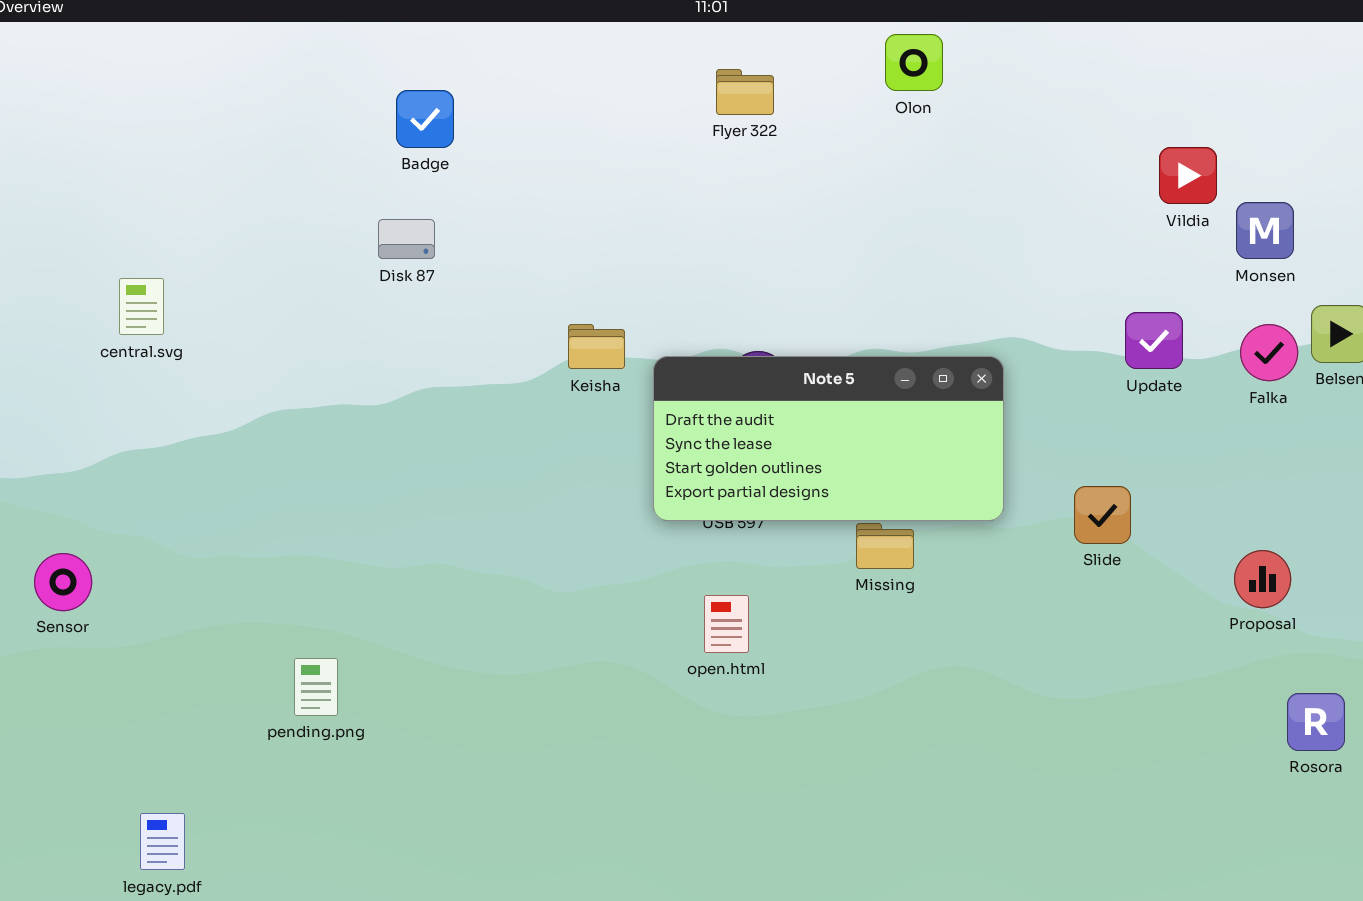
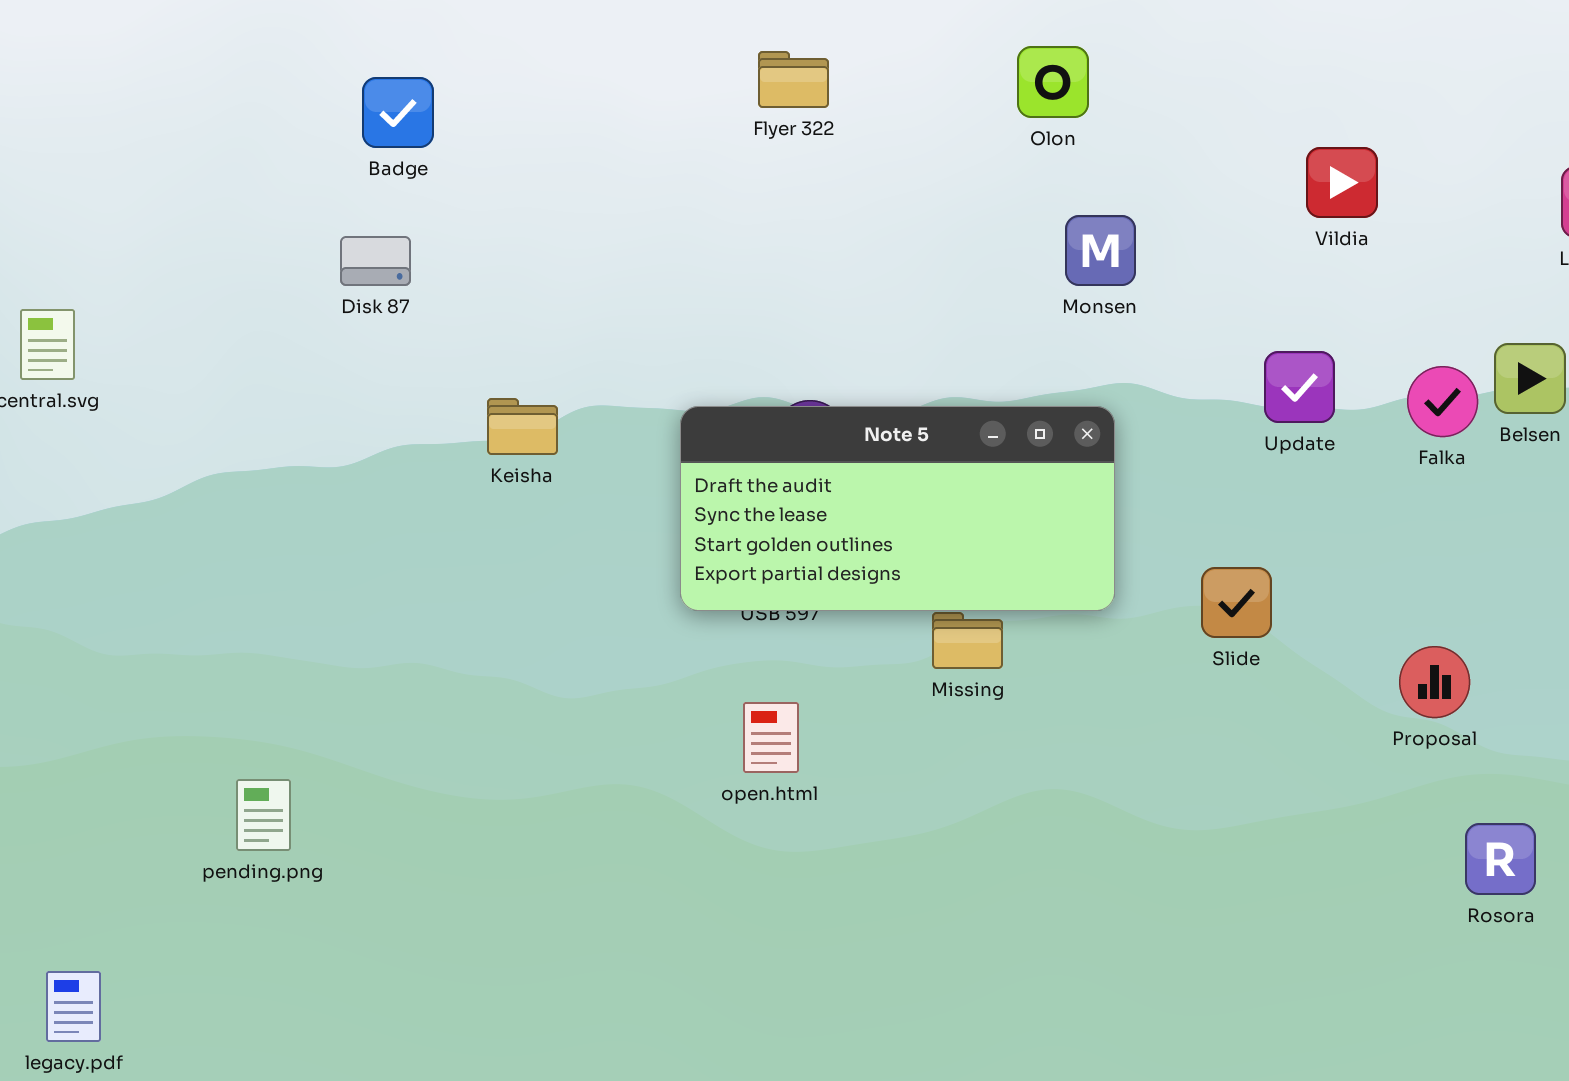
Olon: [885,34,943,91] -> [1017,46,1089,118], moved
Monsen: [1236,202,1294,259] -> [1065,215,1136,286], moved
Keisha: [568,324,625,369] -> [487,398,558,455], moved

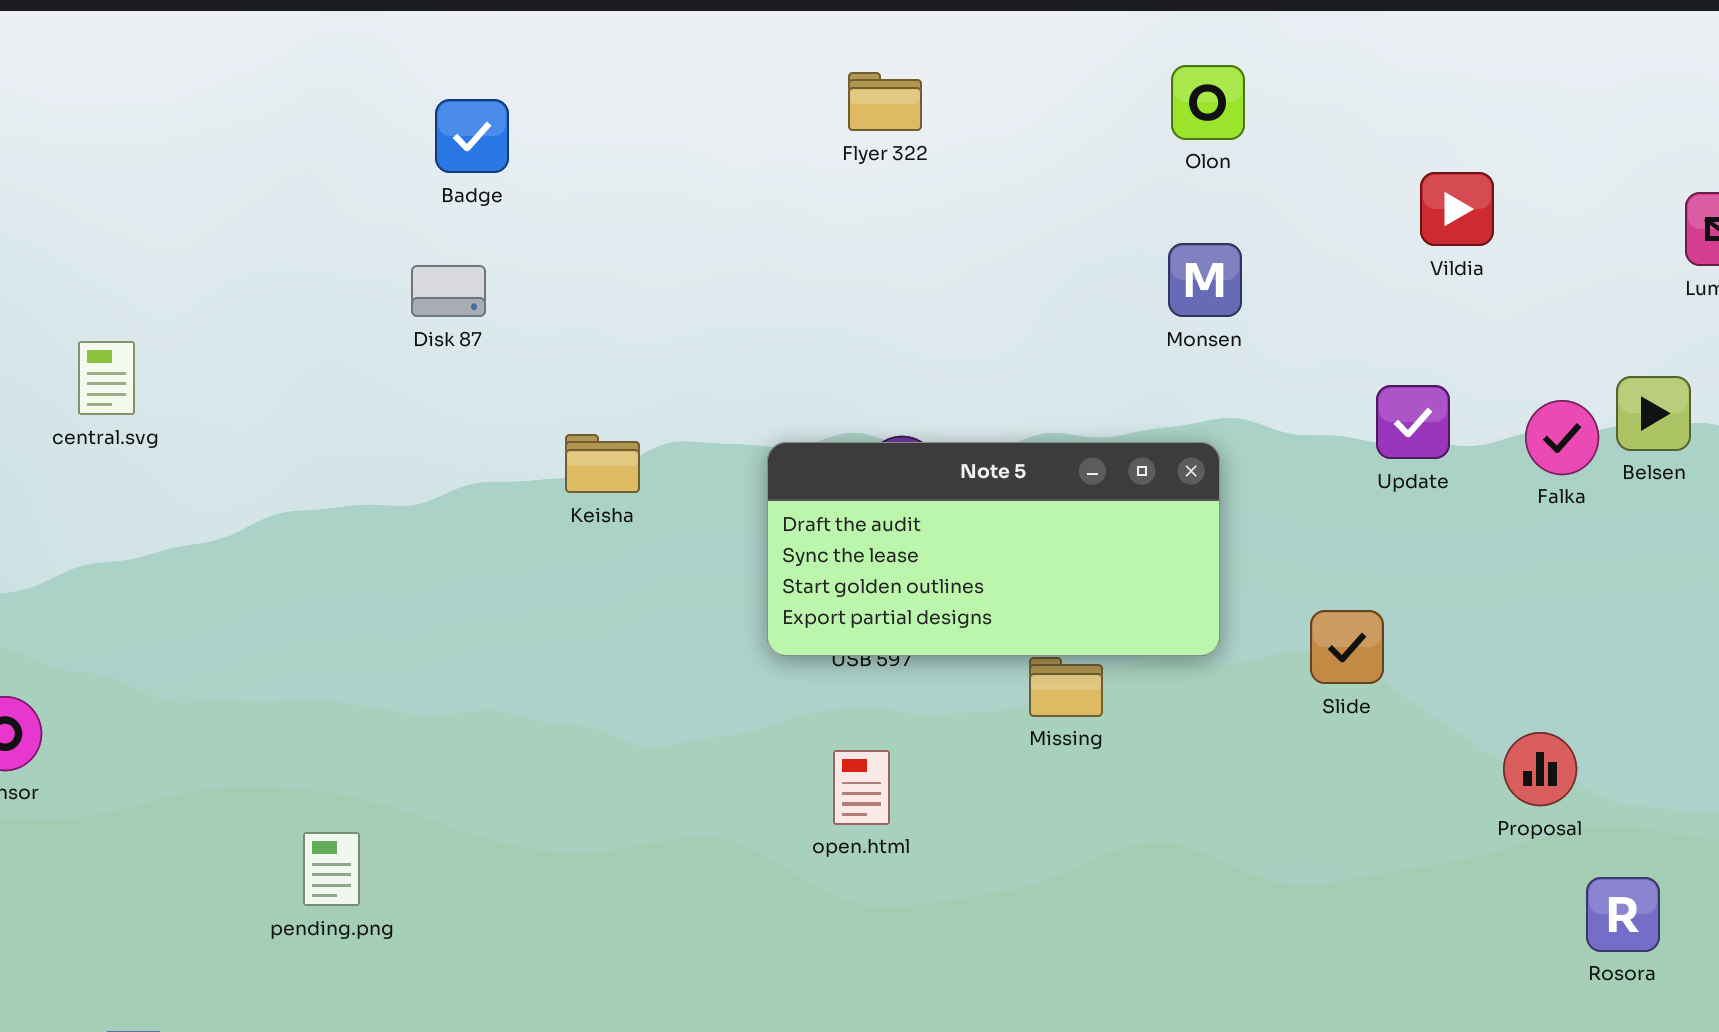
Olon: [1017,46,1089,118] -> [1171,65,1245,140], moved
Proposal: [1399,646,1470,718] -> [1503,732,1577,806], moved

